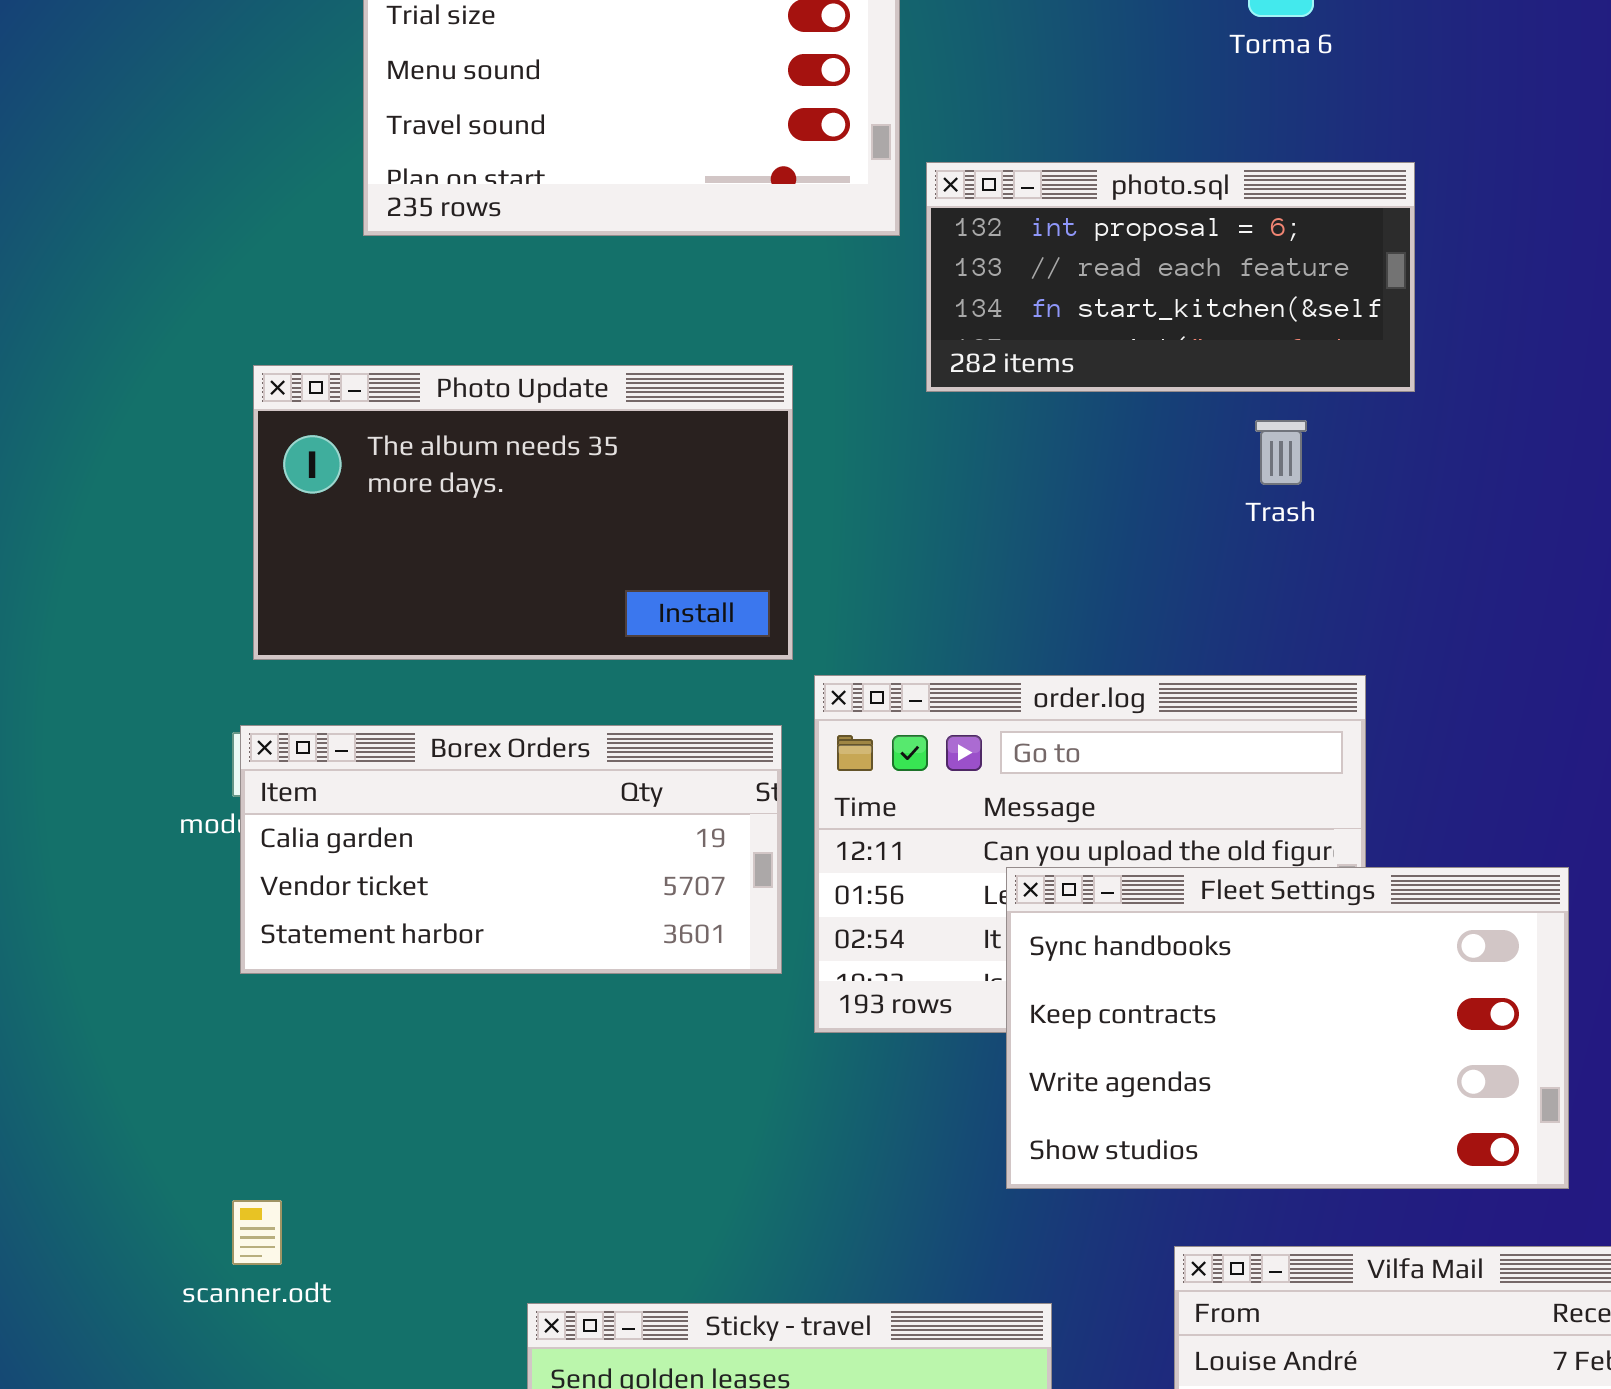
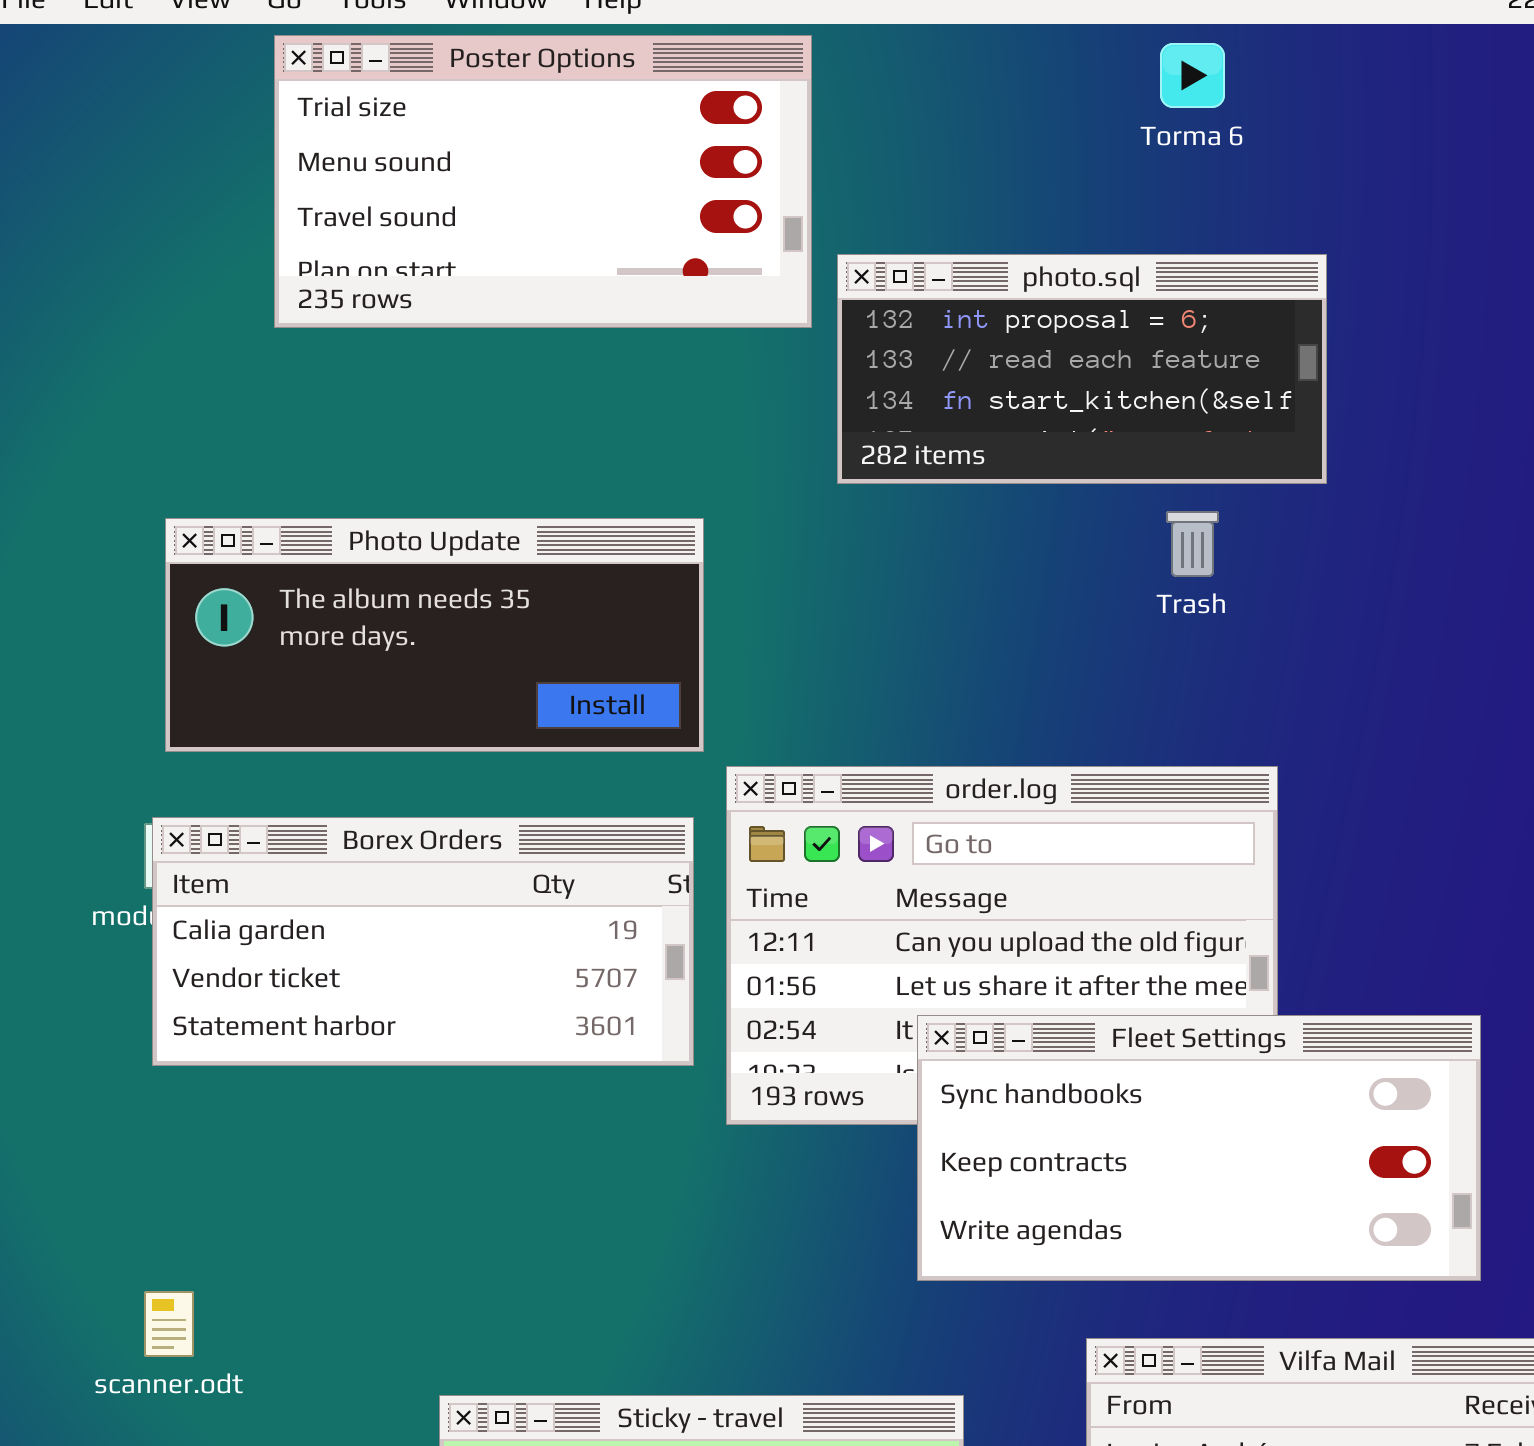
Photo Update: [253,365,793,660] -> [165,518,704,752], resized
Fleet Settings: [1006,867,1569,1189] -> [917,1015,1481,1281], resized

